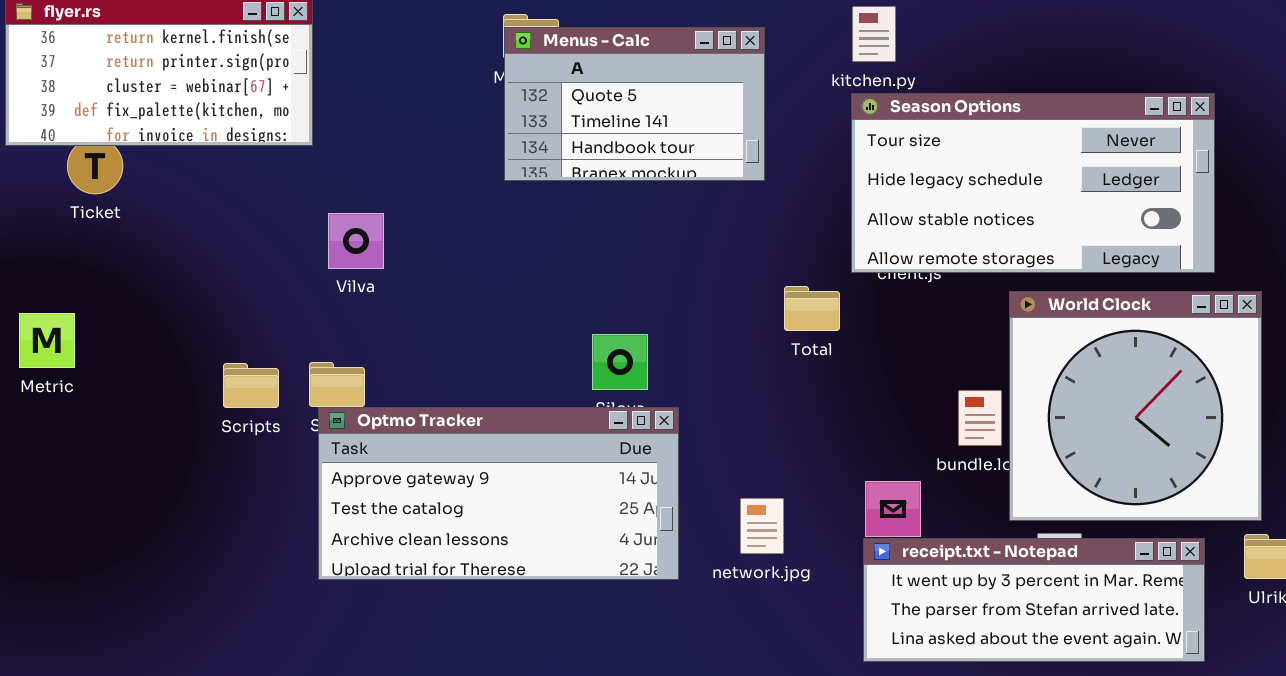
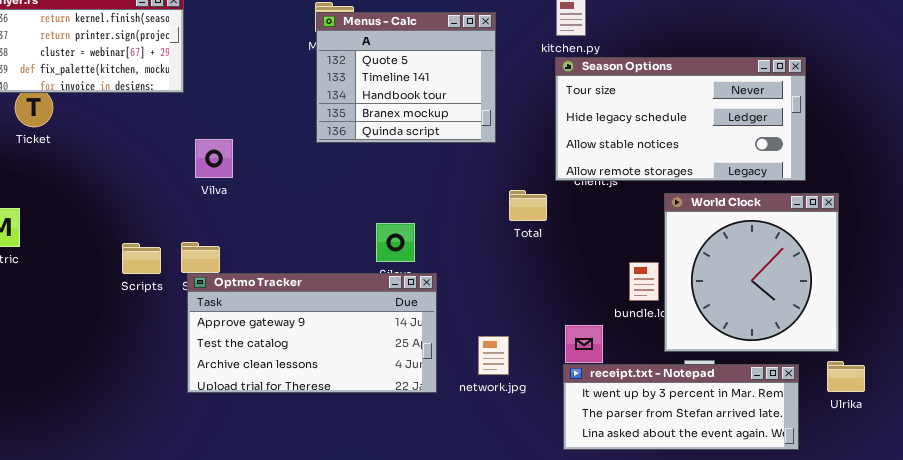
Menus - Calc: [504,27,765,181] -> [316,12,496,143], resized

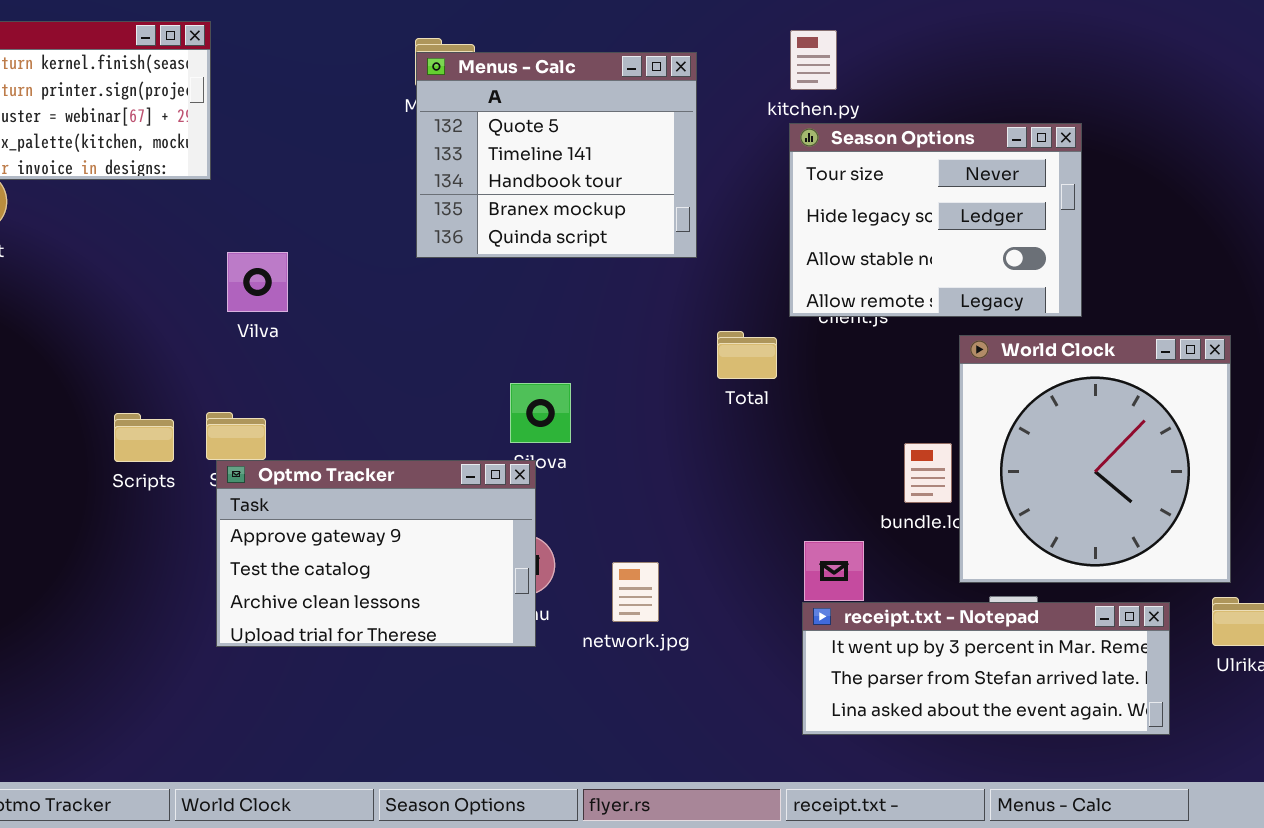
Season Options: [555,57,806,181] -> [789,123,1082,317], resized
Optmo Tracker: [187,273,437,393] -> [216,460,536,647], resized
network.jpg: [478,336,509,375] -> [612,562,659,622], moved

